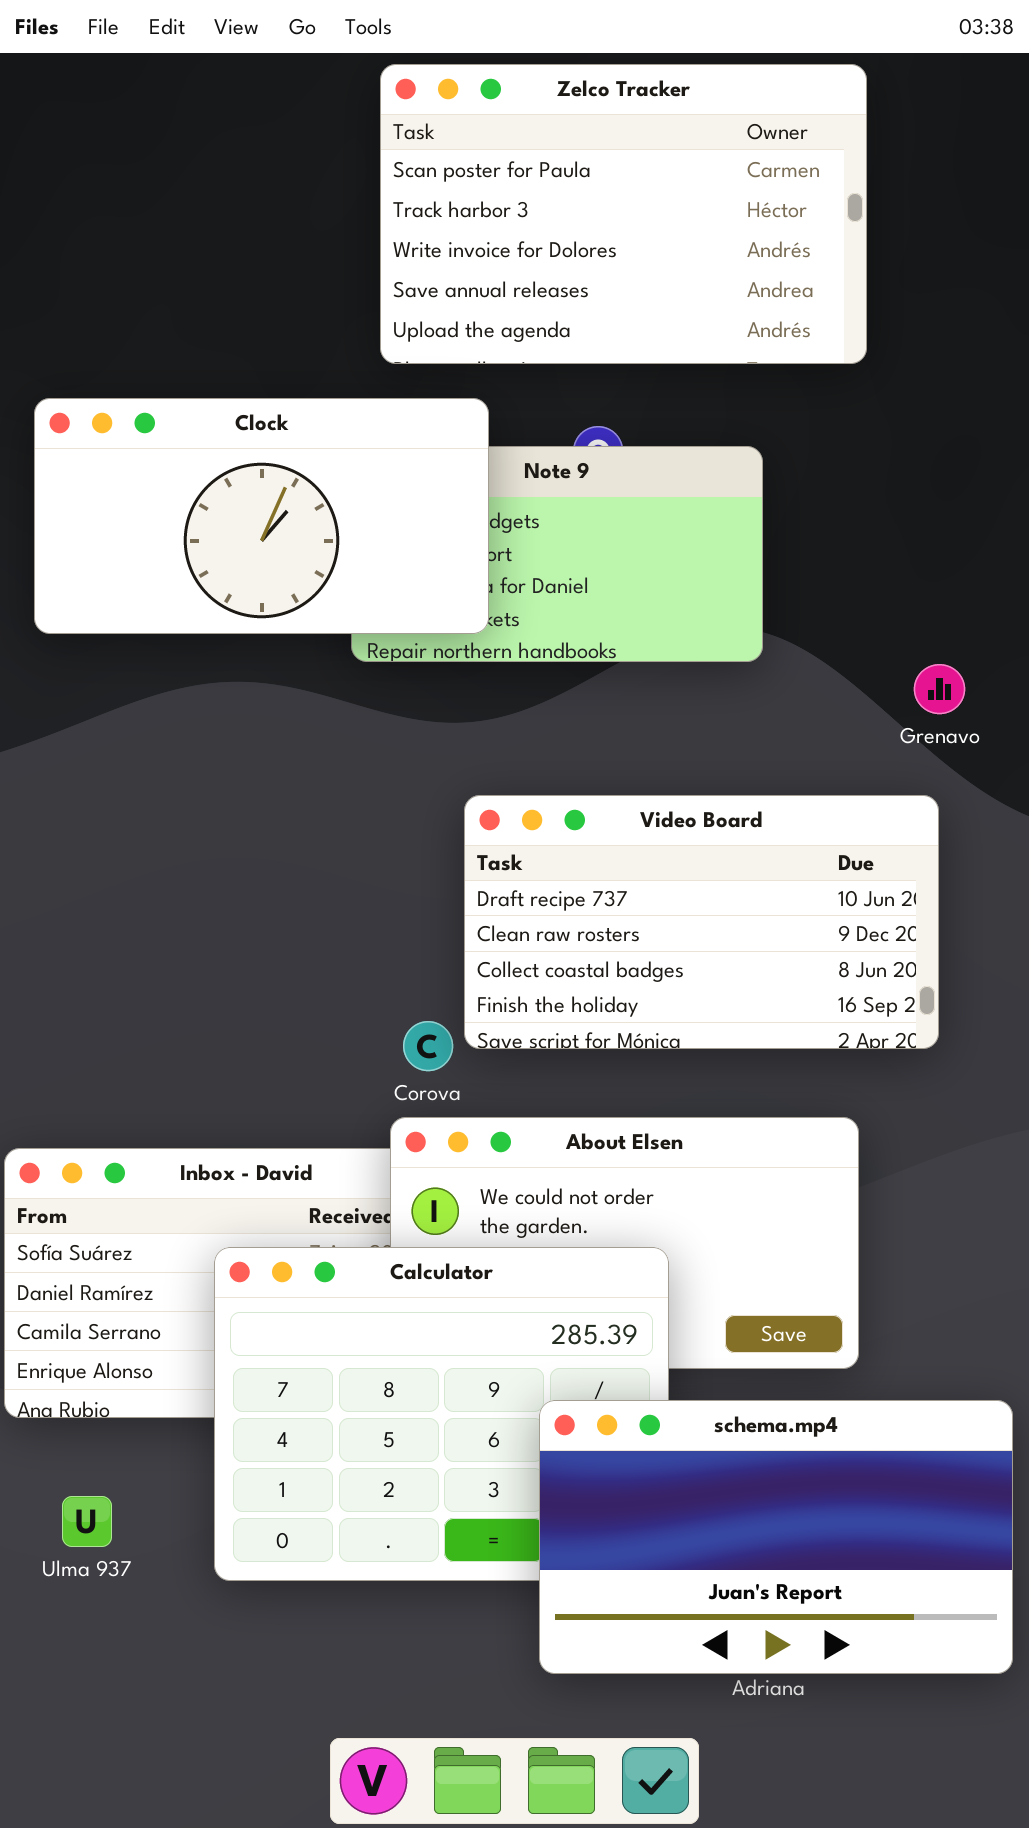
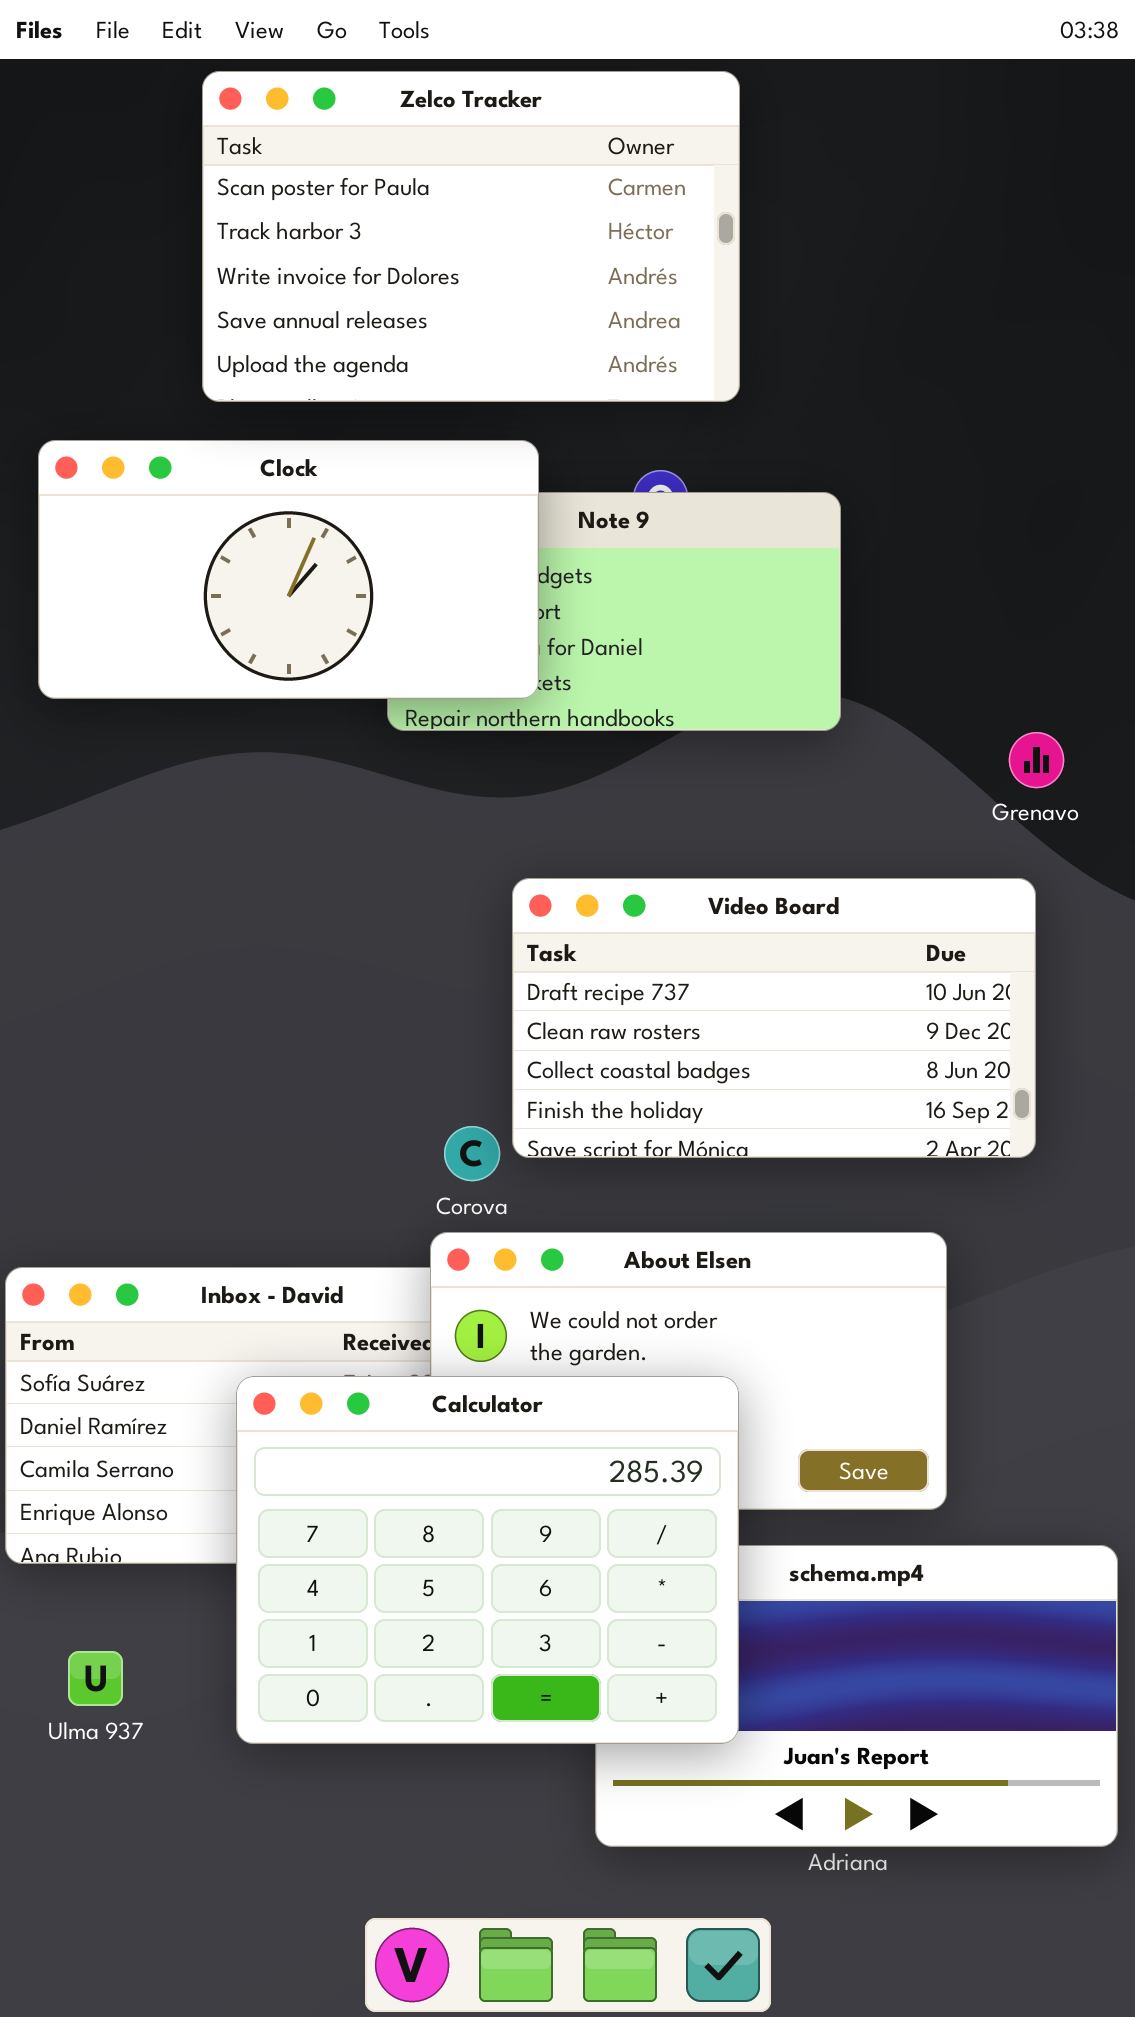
Zelco Tracker: [380,64,867,364] -> [202,71,740,402], moved
Calculator: [214,1247,669,1581] -> [236,1376,739,1744], raised

